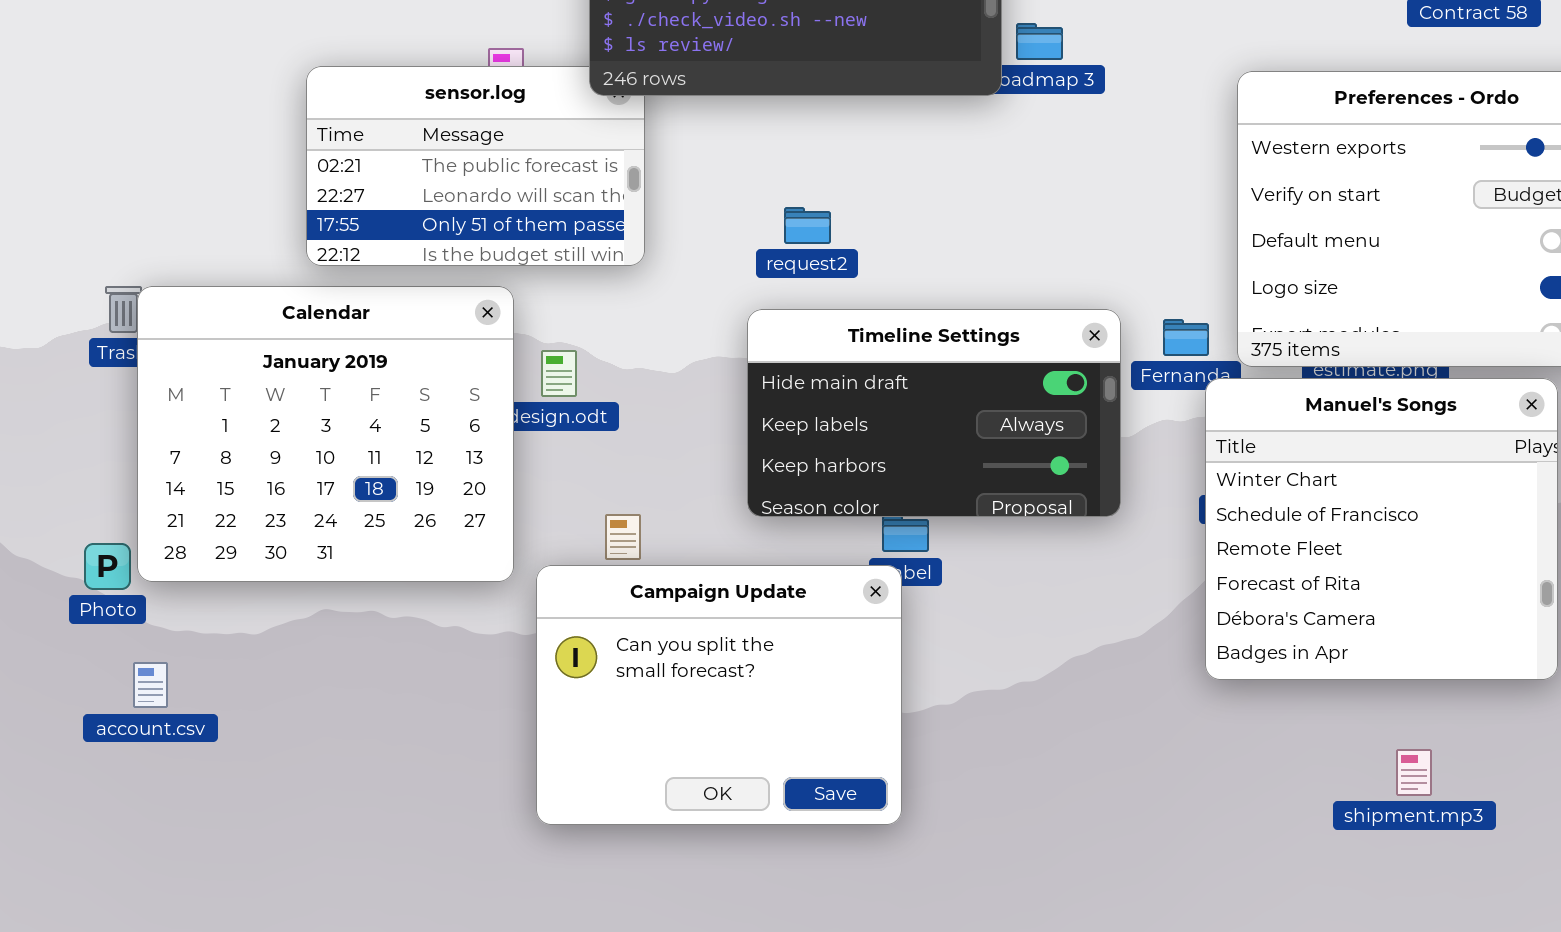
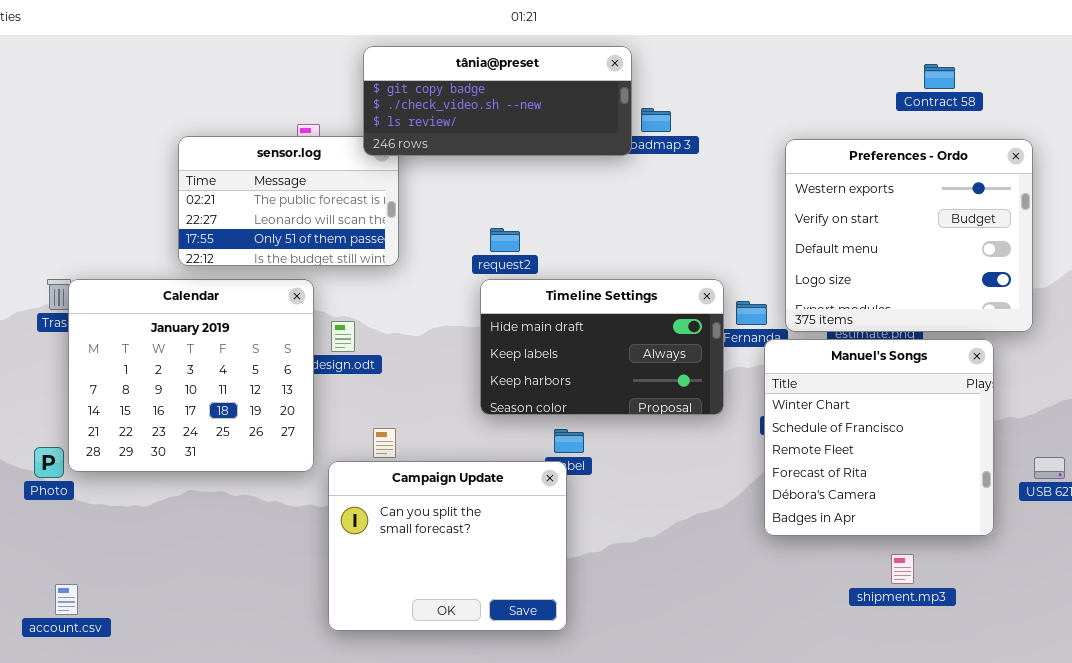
Timeline Settings: [747,309,1121,517] -> [480,279,724,415], moved
account.csv: [133,662,168,708] -> [55,584,78,615], moved
shipment.mp3: [1396,749,1432,796] -> [891,554,914,584], moved

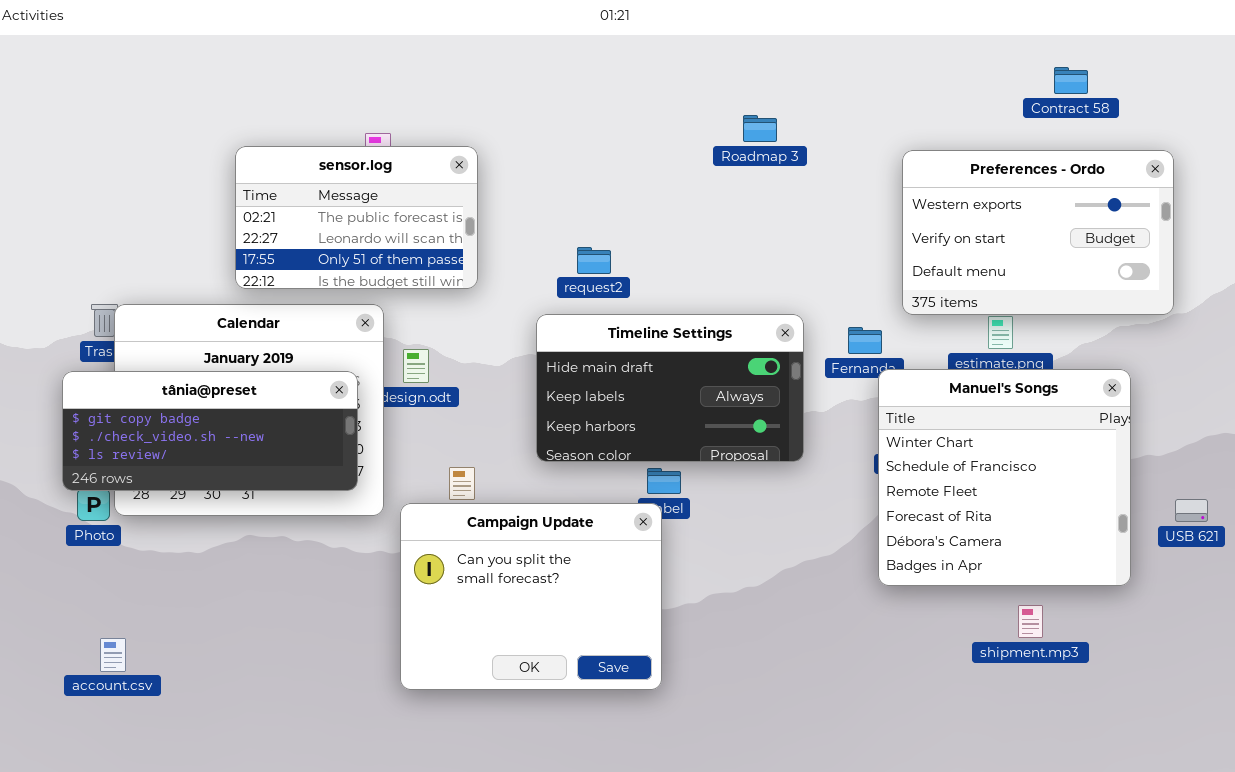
tânia@preset: [363,46,632,156] -> [62,371,358,491], moved
Preferences - Ordo: [785,139,1033,332] -> [902,150,1174,315], resized
Timeline Settings: [480,279,724,415] -> [536,314,804,462], moved

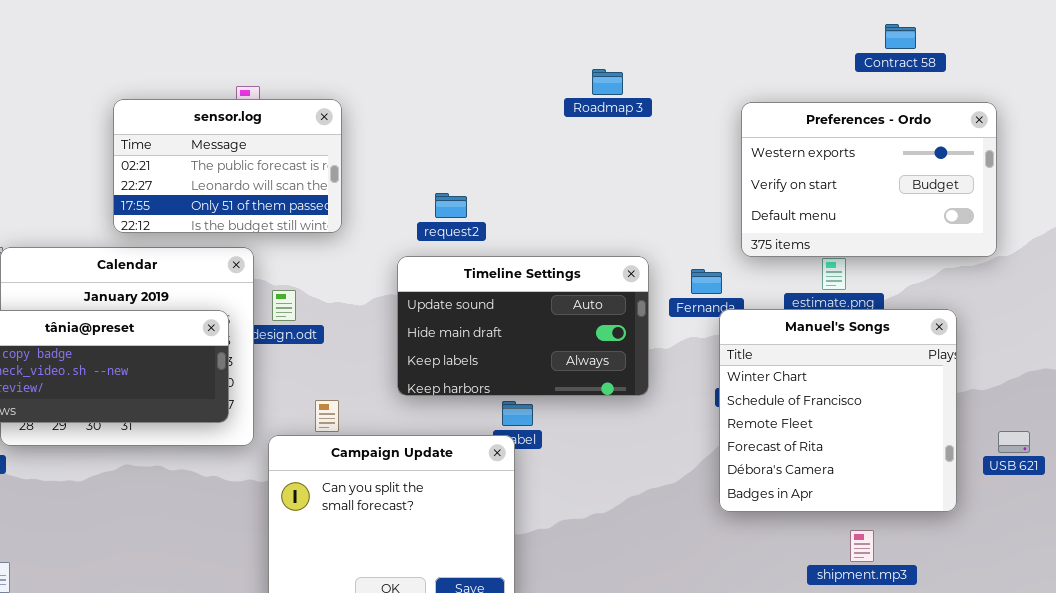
Timeline Settings: [536,314,804,462] -> [397,256,649,396], scrolled up 1 row

